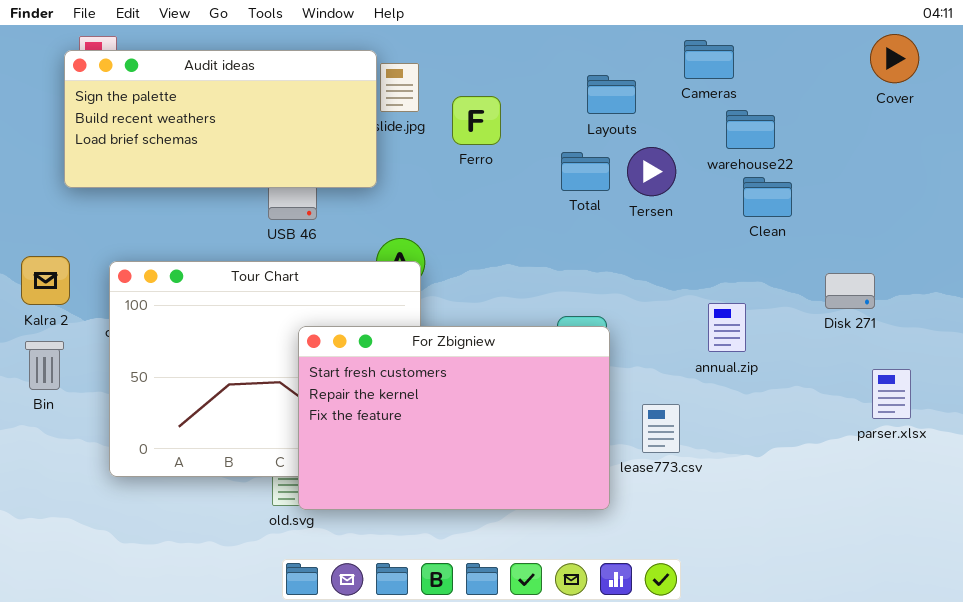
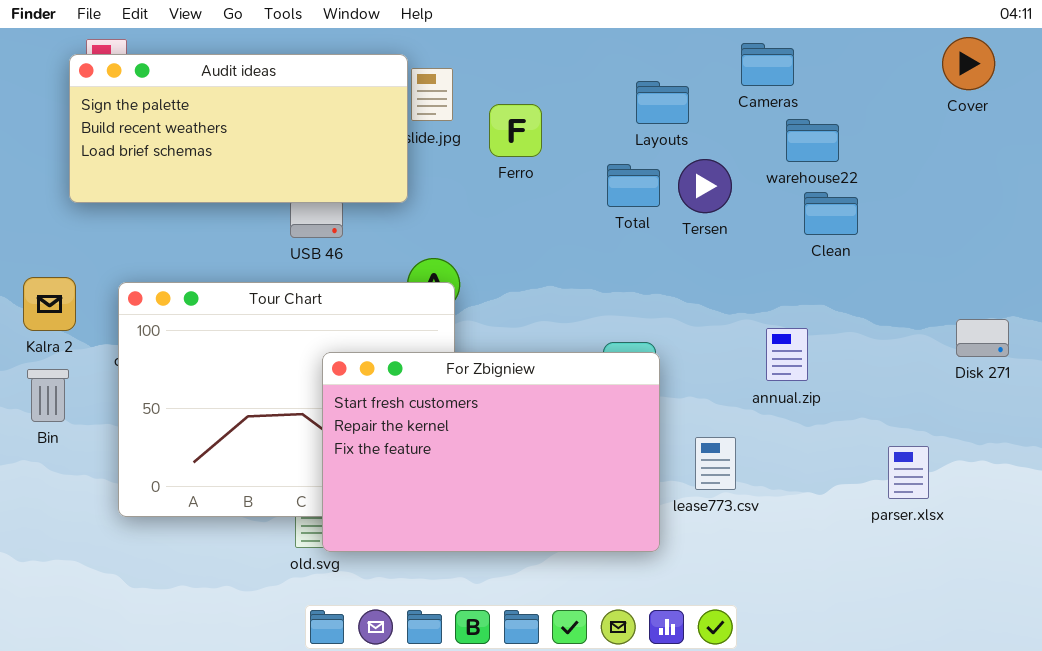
Disk 271: [825,273,875,309] -> [956,319,1009,357], moved
parser.xlsx: [872,369,911,419] -> [888,446,929,499], moved

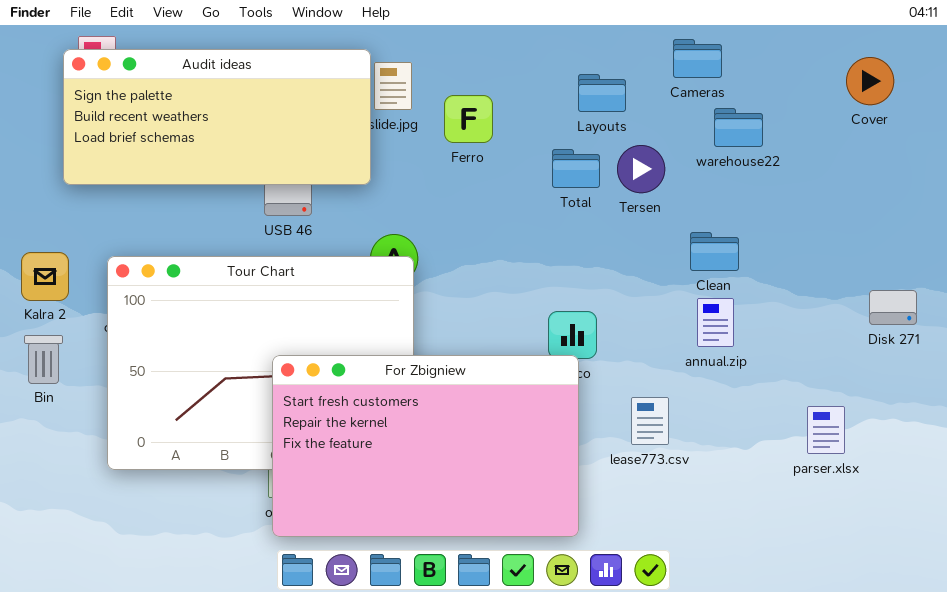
Cover: [942,37,995,90] -> [846,57,894,105], moved
Clean: [804,192,858,235] -> [690,232,739,271], moved
For Zbigniew: [322,352,660,552] -> [272,355,579,537], moved

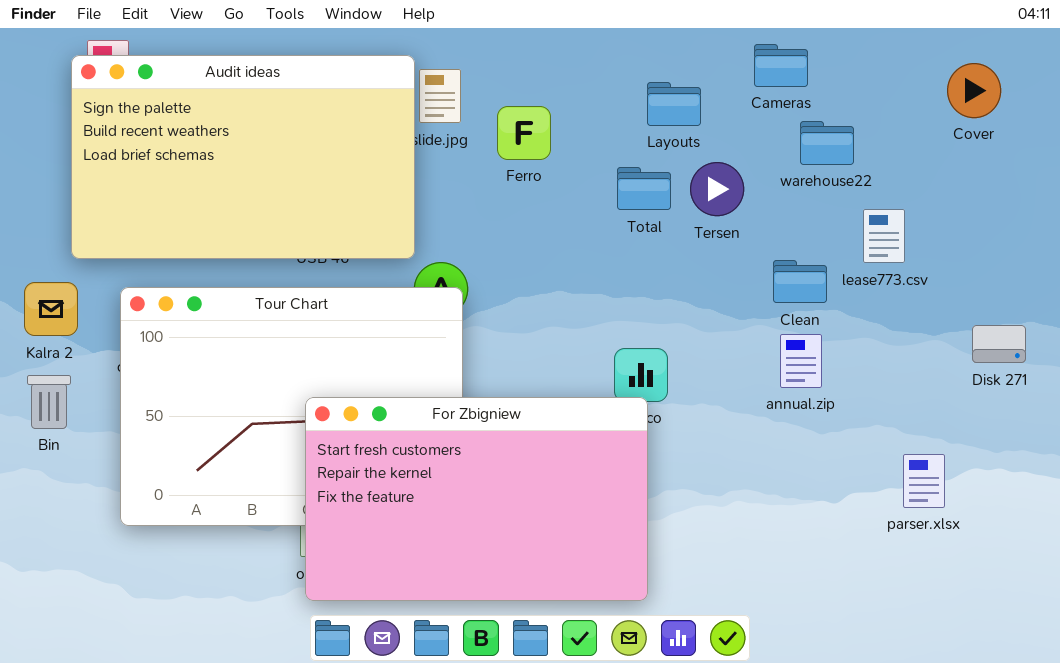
Audit ideas: [63,49,371,185] -> [71,55,415,259], resized
lease773.csv: [631,397,669,445] -> [863,209,905,263], moved

